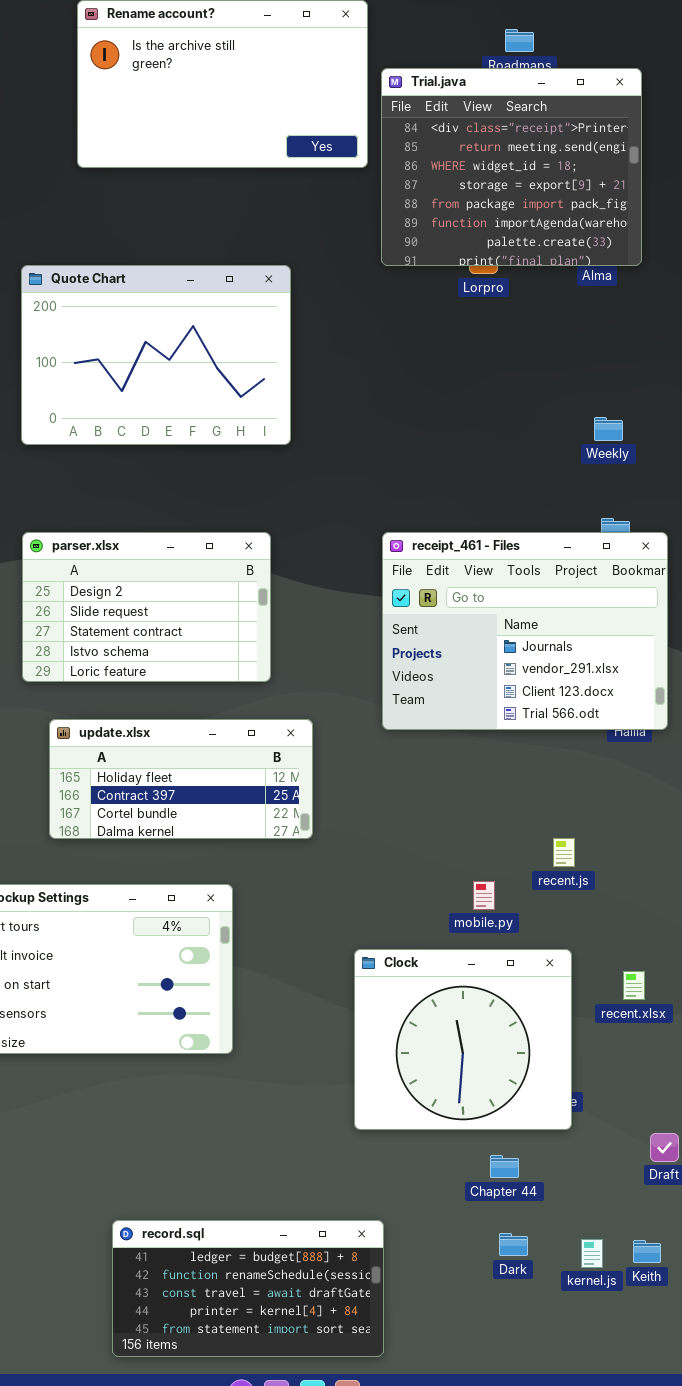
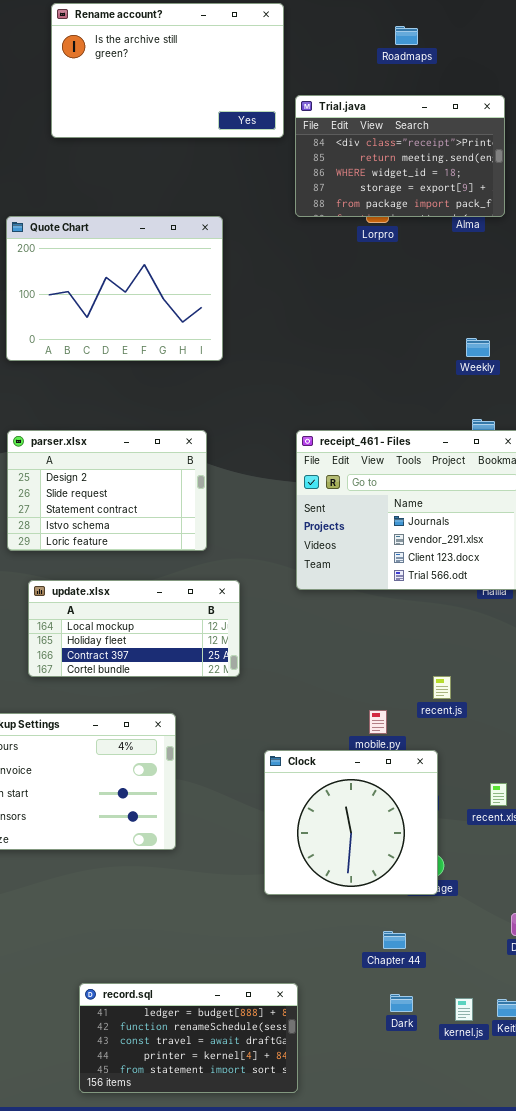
Trial.java: [381,68,642,266] -> [295,95,505,217], resized
update.xlsx: [49,719,313,839] -> [28,580,240,677], scrolled up 1 row
Clock: [354,949,572,1130] -> [264,750,438,895], moved

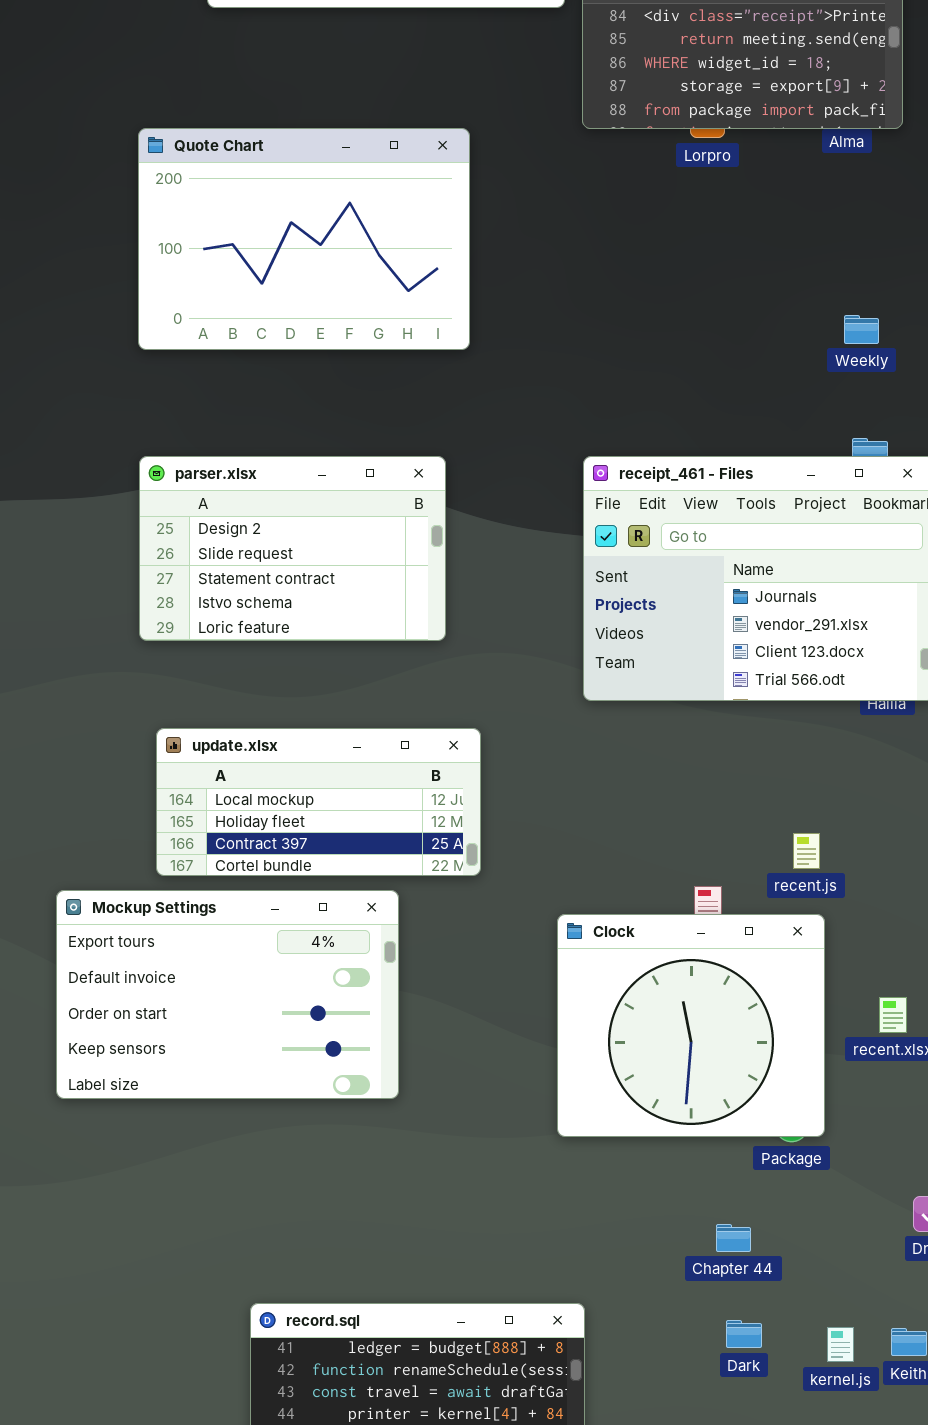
update.xlsx: [28,580,240,677] -> [156,728,481,876], moved
Clock: [264,750,438,895] -> [557,914,825,1137], moved

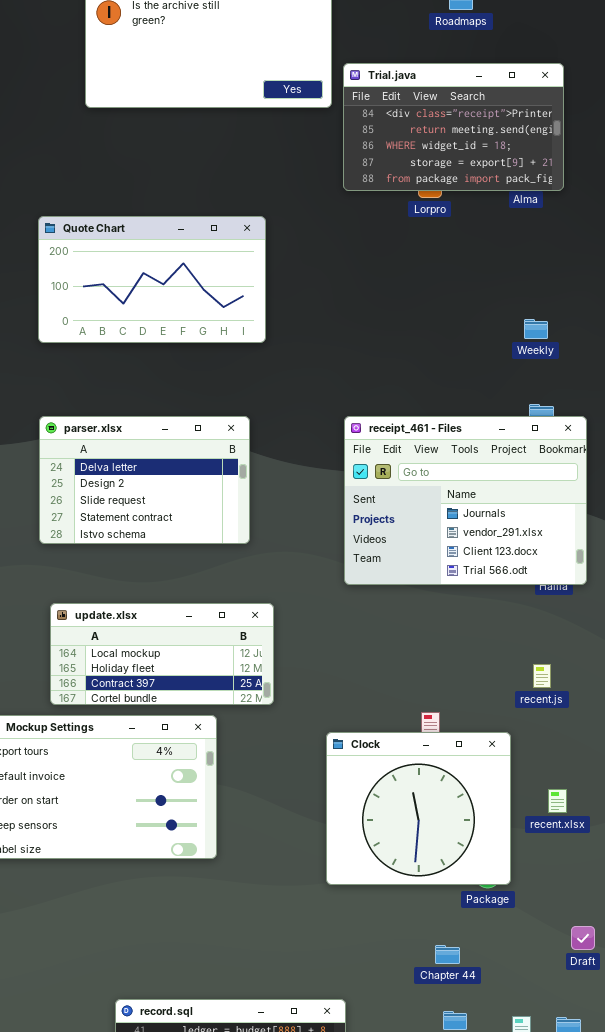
Quote Chart: [138,128,470,350] -> [38,216,266,343], resized
parser.xlsx: [139,456,446,641] -> [39,416,250,544], scrolled up 1 row
recent.js: [793,833,820,869] -> [533,664,551,688], moved

